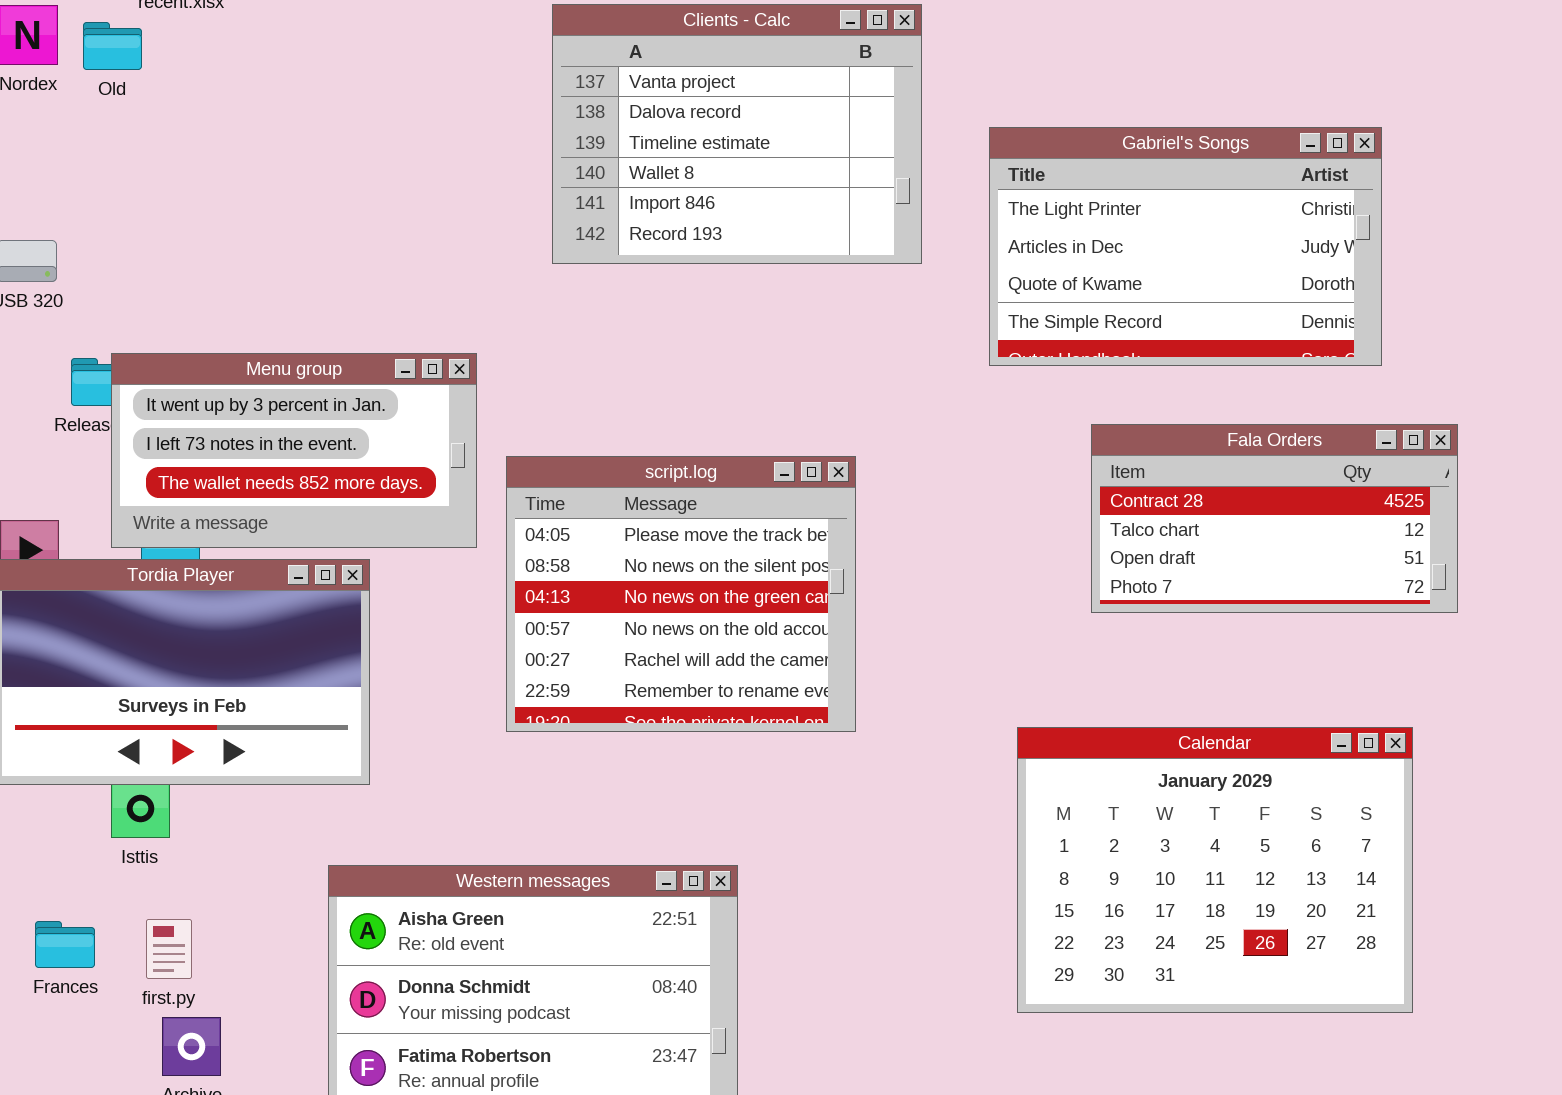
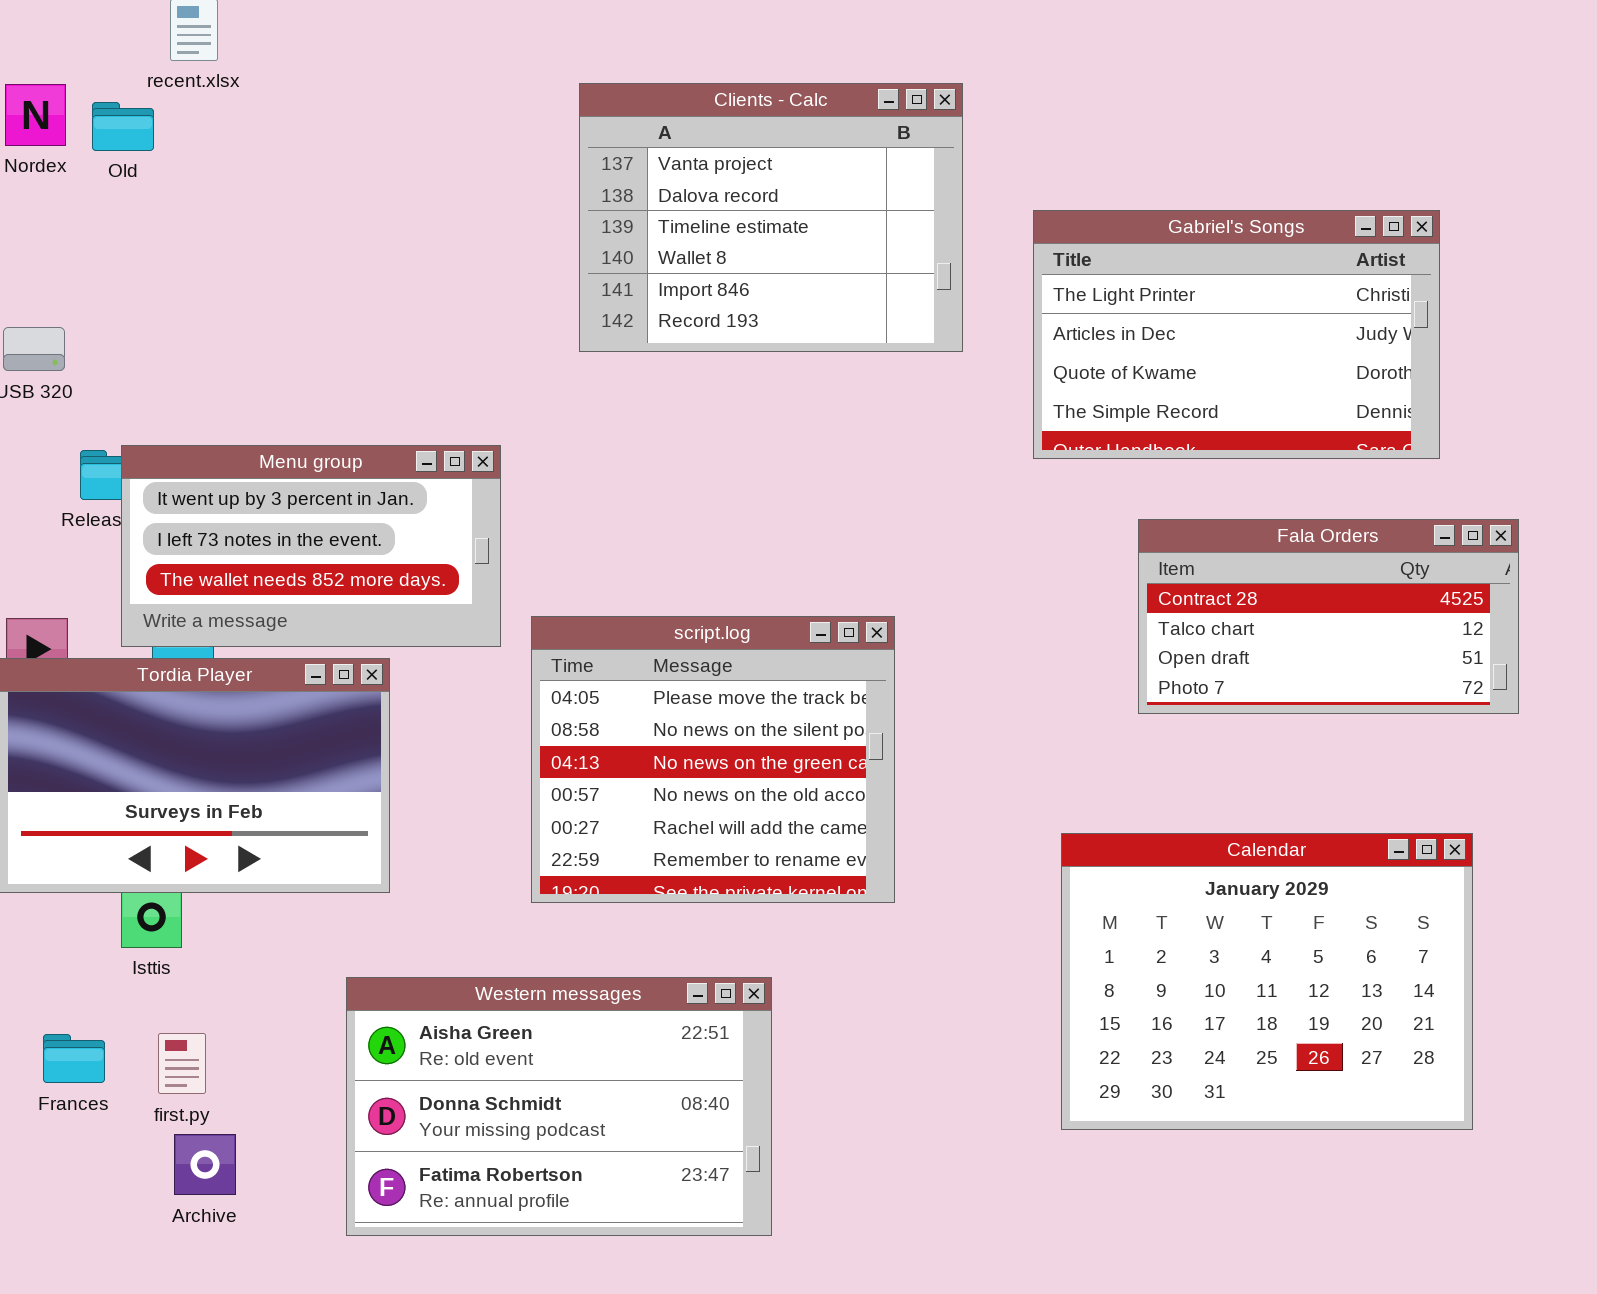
script.log: [506,456,856,732] -> [531,616,895,903], moved

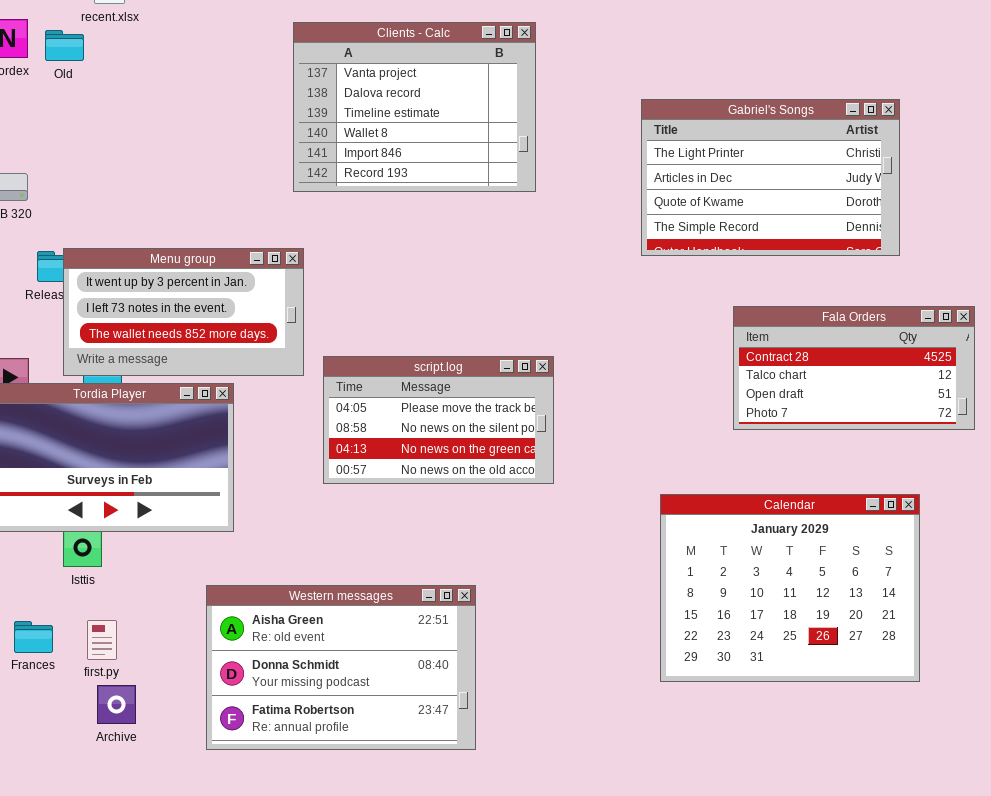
Clients - Calc: [579,83,963,352] -> [293,22,536,192], moved
Fala Orders: [1138,519,1519,714] -> [733,306,975,430], moved
script.log: [531,616,895,903] -> [323,356,554,484], resized

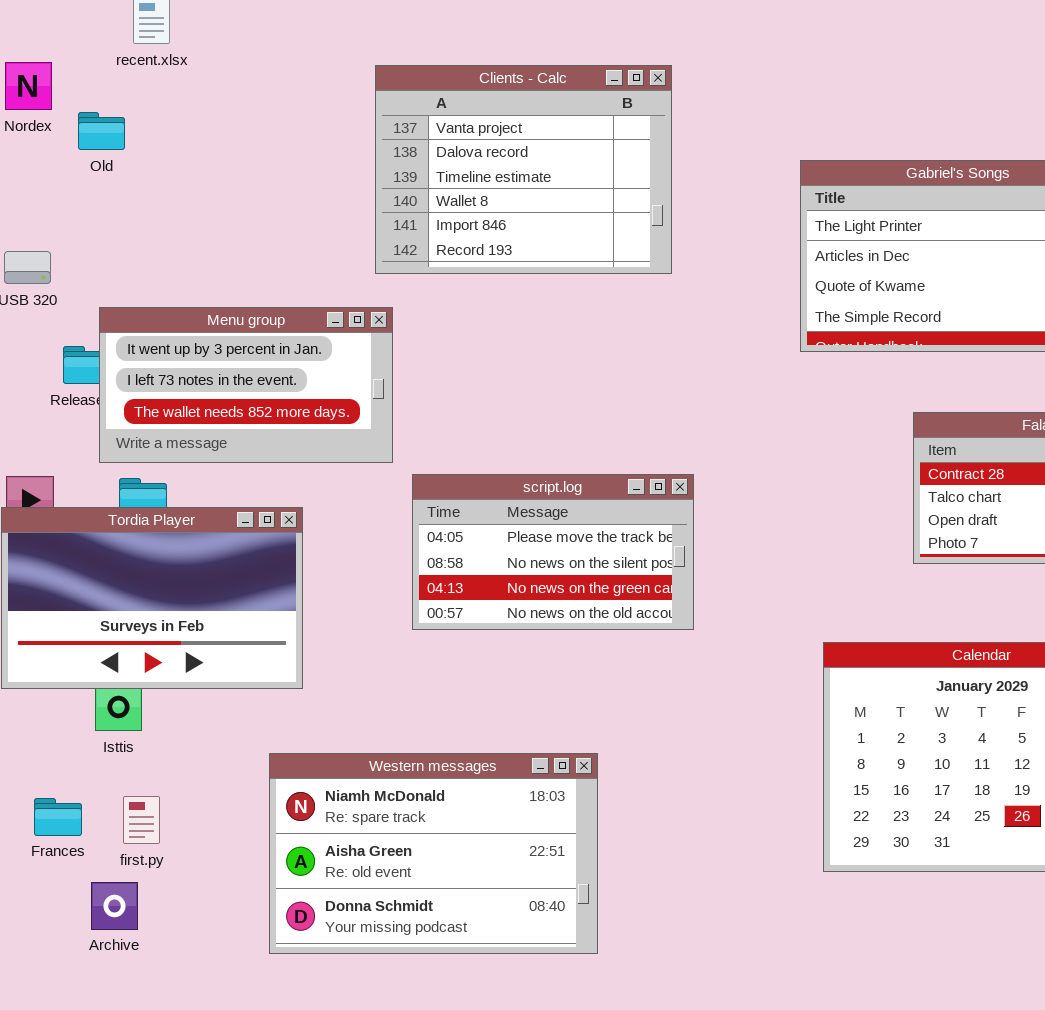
Old: [45,30,84,61] -> [78,112,125,150], moved
Menu group: [63,248,304,376] -> [99,307,393,463], moved
Western messages: [206,585,476,750] -> [269,753,598,954], scrolled up 1 row
Archive: [97,685,136,724] -> [91,882,138,930], moved

